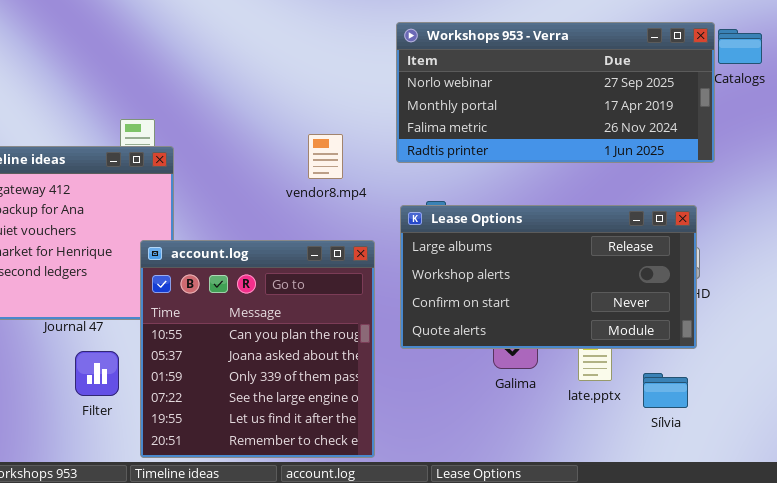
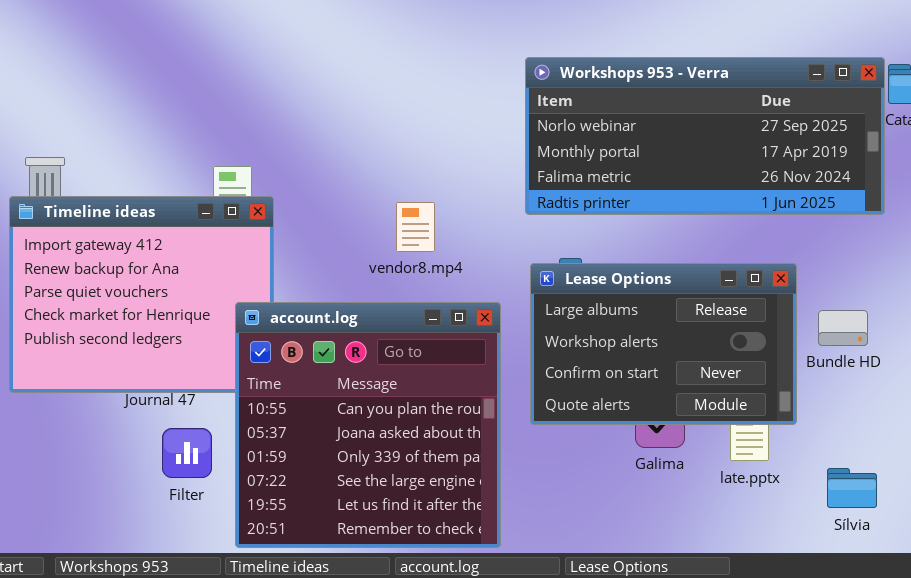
vendor8.mp4: [308,134,343,179] -> [396,202,435,252], moved
Lease Options: [400,205,697,349] -> [530,263,797,425], resized
Sílvia: [643,373,688,408] -> [827,468,877,508], moved

